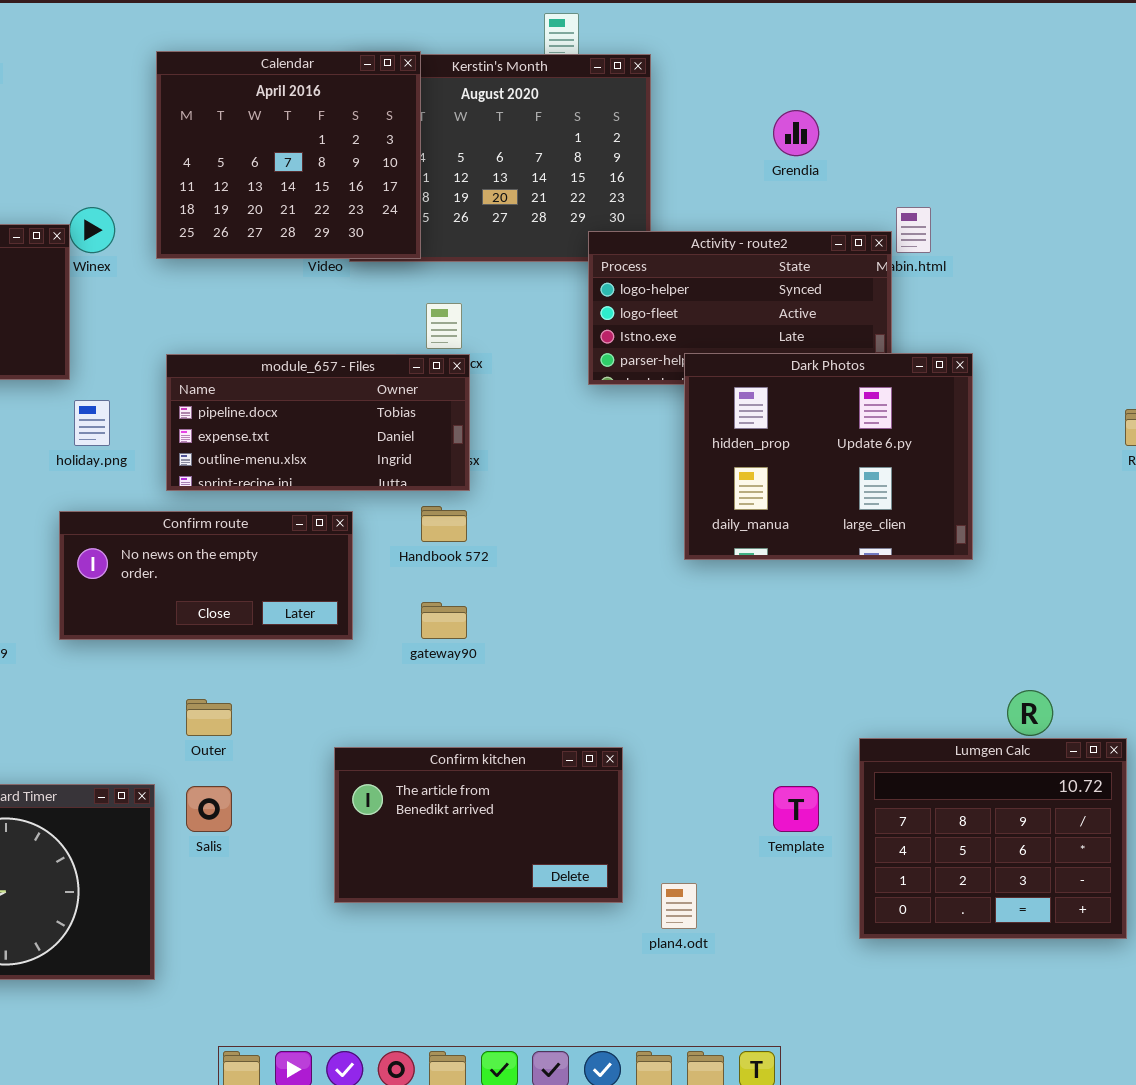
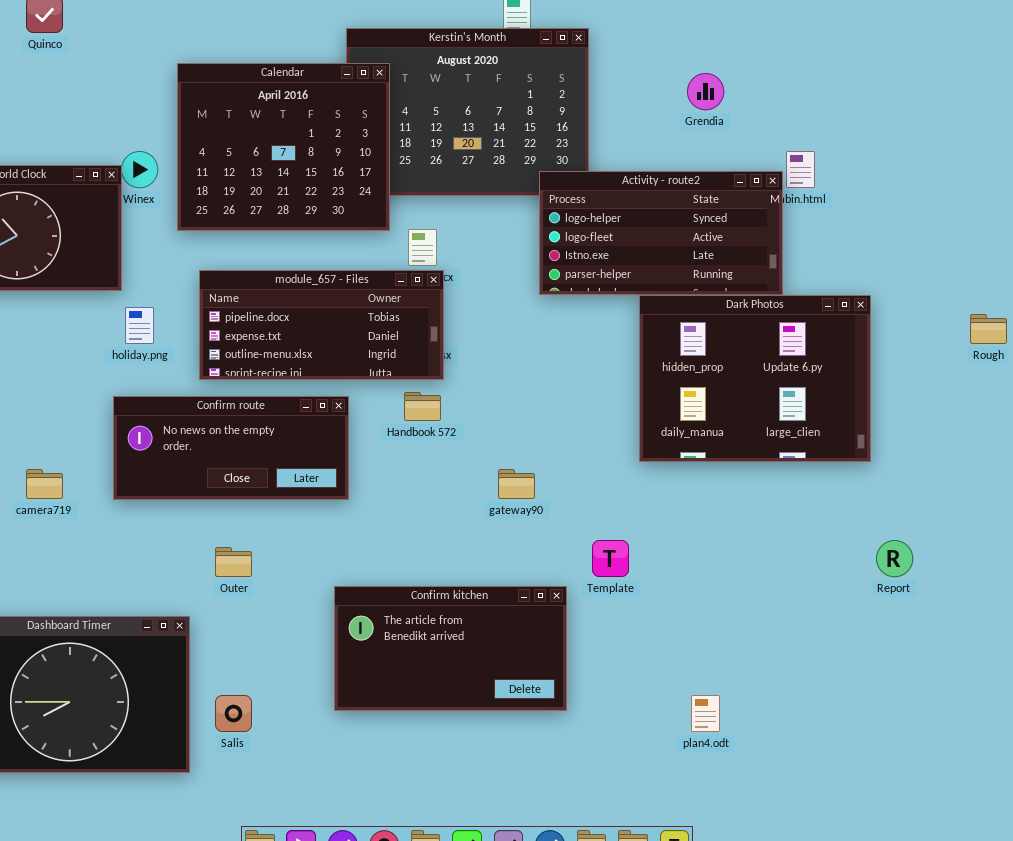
Calendar: [156,51,421,259] -> [177,63,390,231], moved
Dark Photos: [684,353,973,560] -> [639,295,871,462], moved
gateway90: [421,602,467,639] -> [498,469,535,499], moved
Lumgen Calc: [859,738,1127,939] -> none, closed
Salis: [186,786,232,832] -> [215,695,252,732], moved
Template: [773,786,819,832] -> [592,540,629,577], moved
plan4.odt: [661,883,697,929] -> [691,695,720,732], moved

